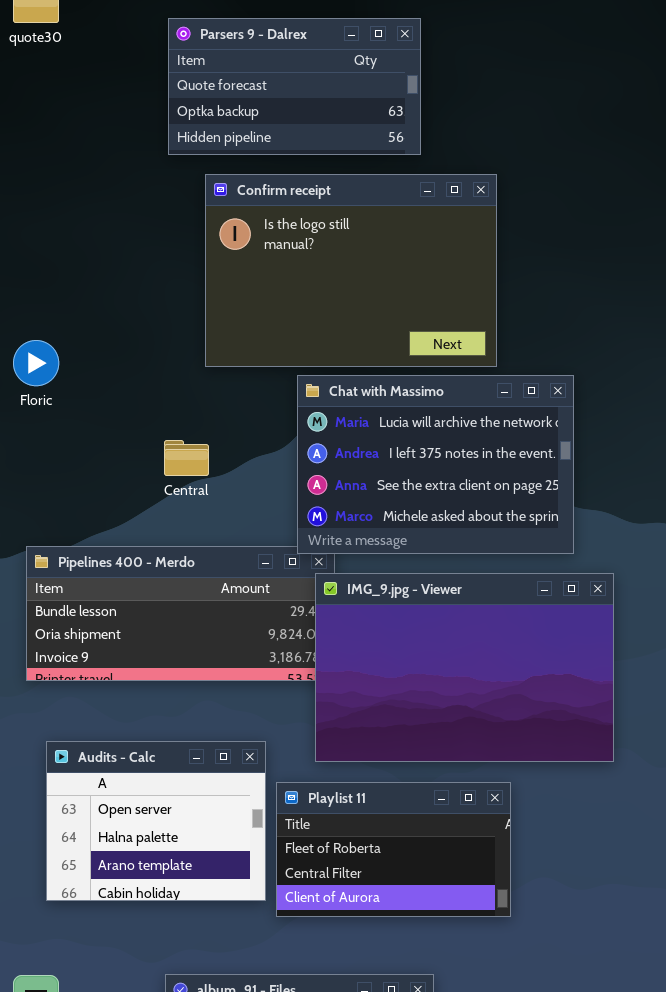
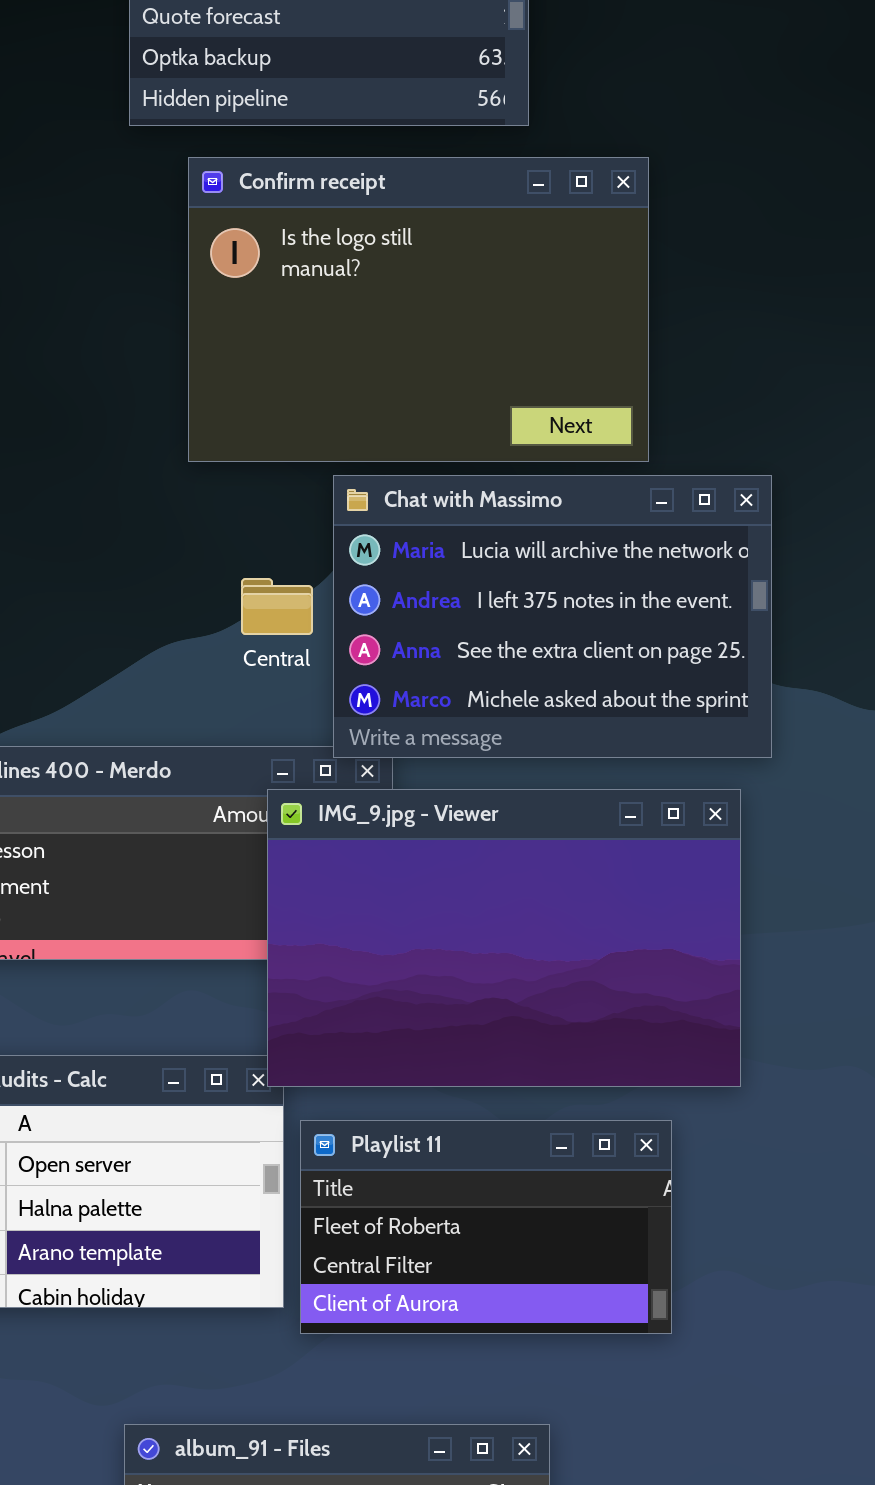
Central: [164,440,209,476] -> [241,578,313,635], moved
IMG_9.jpg - Viewer: [315,573,614,762] -> [267,789,741,1087], moved

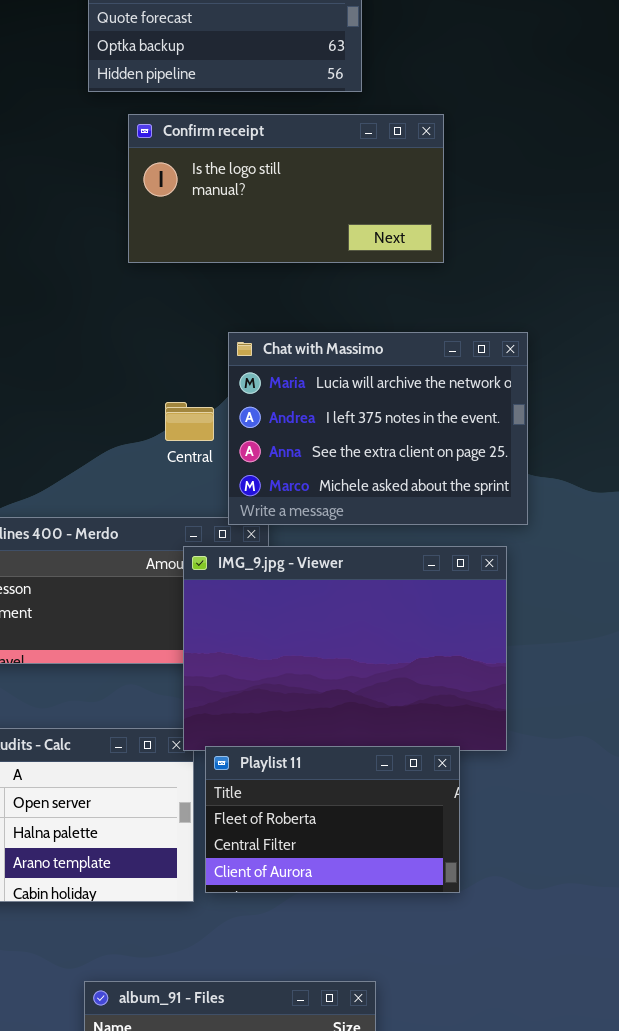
Confirm receipt: [188,157,649,462] -> [128,114,444,263], resized
Playlist 11: [300,1120,672,1334] -> [205,746,460,893], moved

